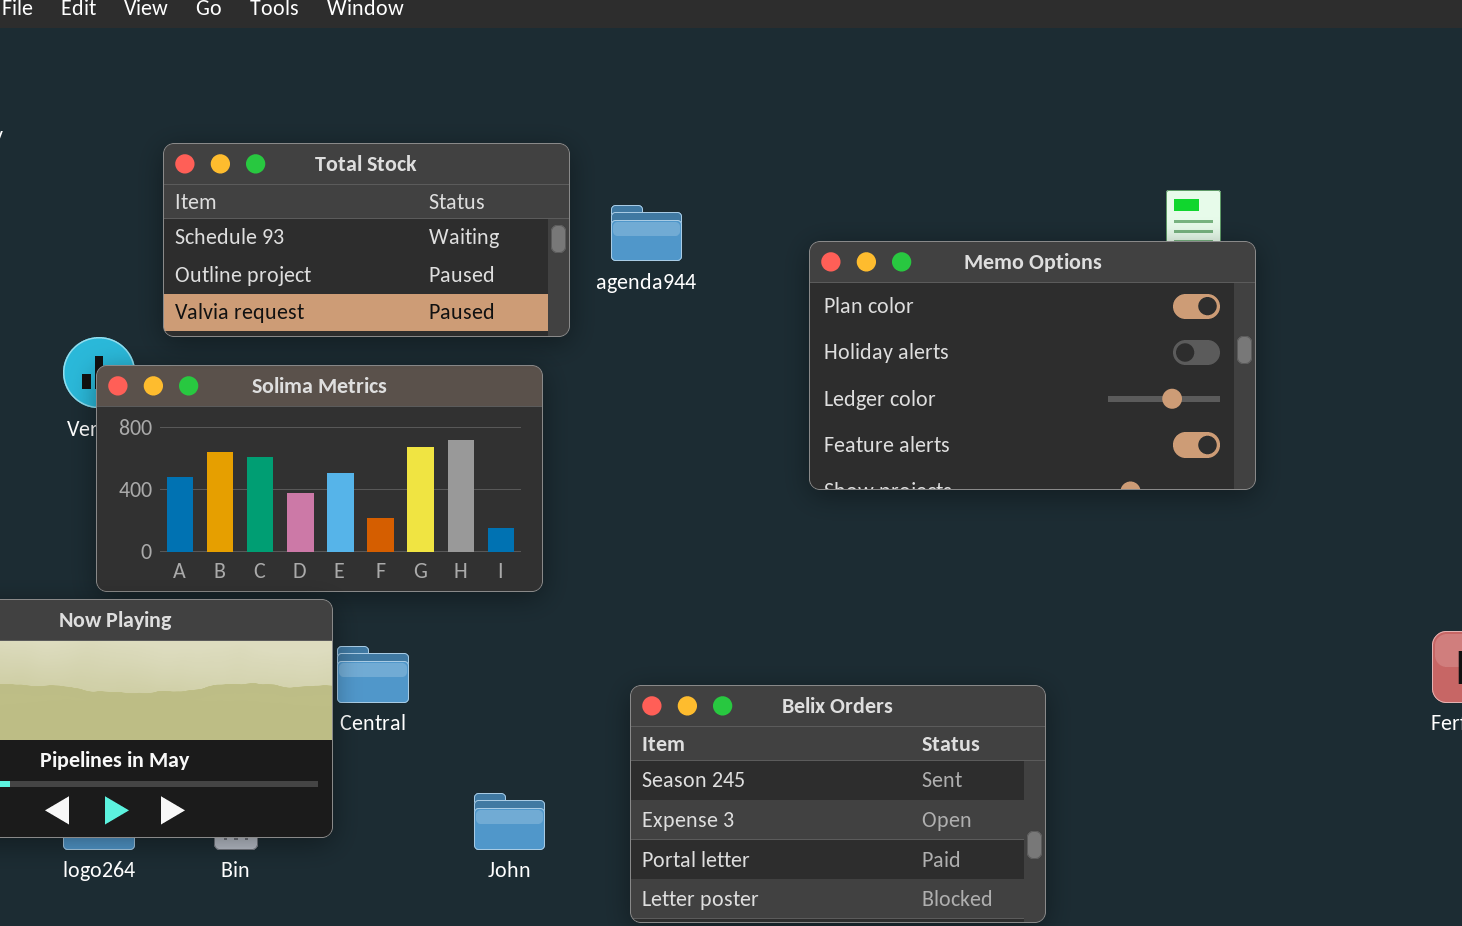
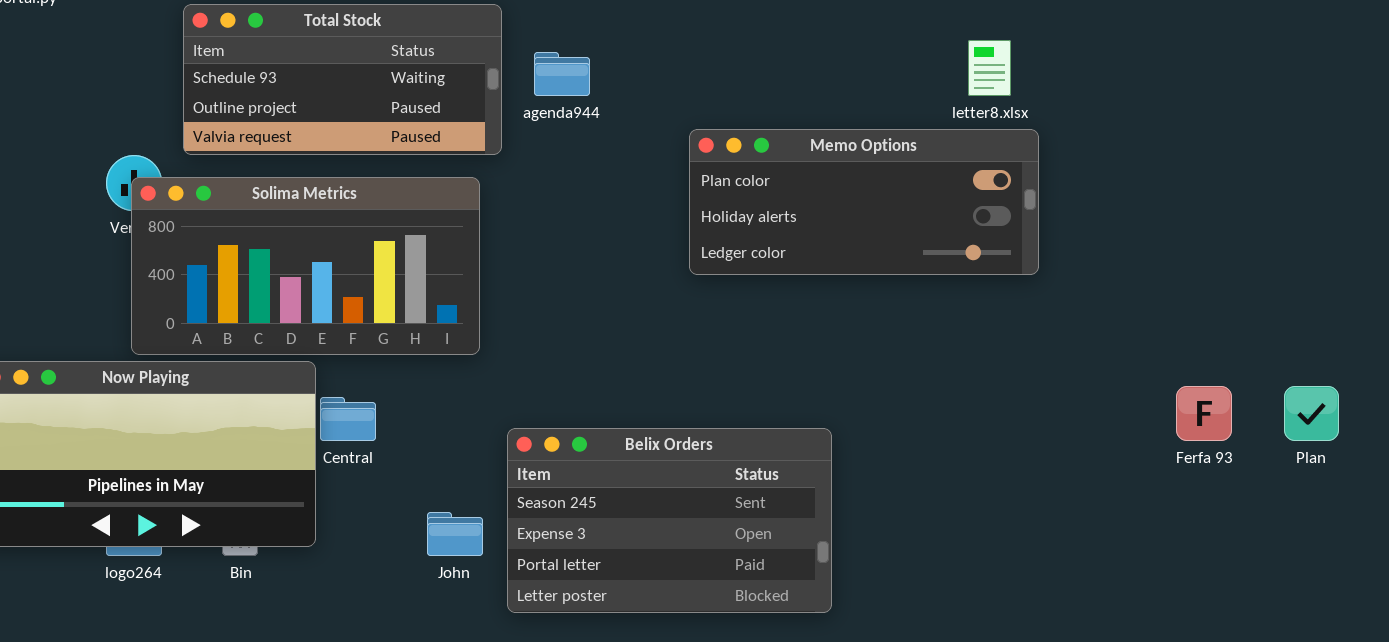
Memo Options: [809,241,1256,490] -> [689,129,1039,275], resized
Belix Orders: [630,685,1046,923] -> [507,428,832,613], moved

